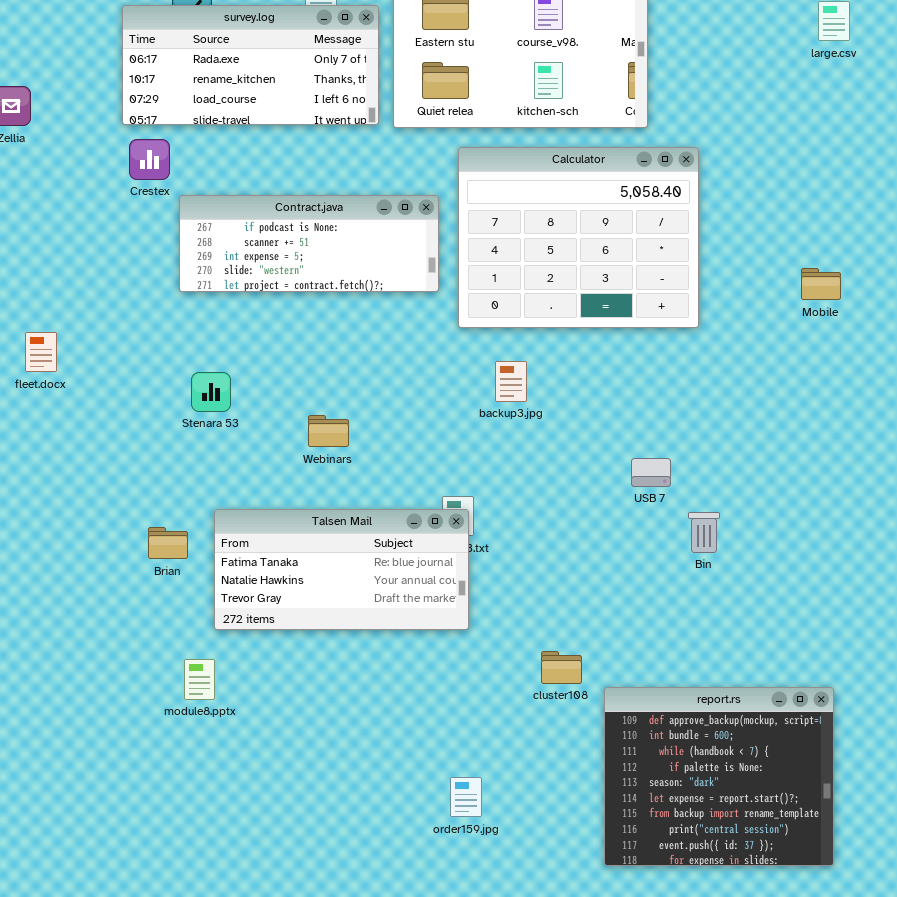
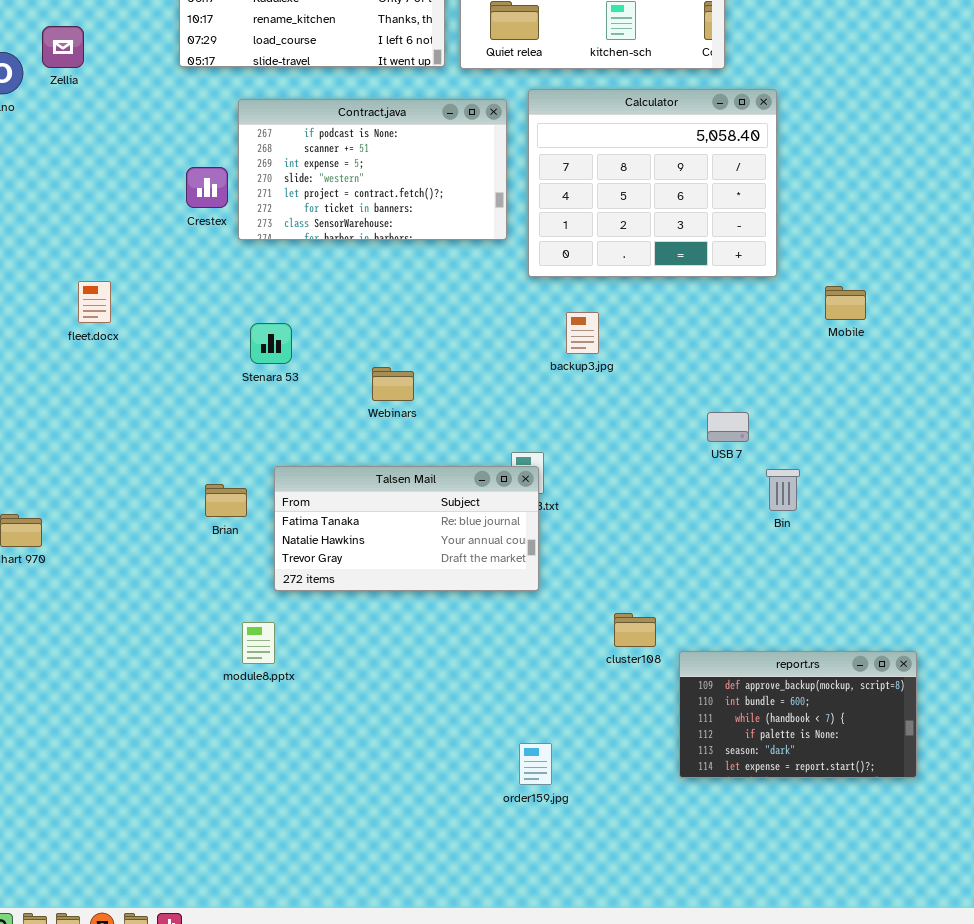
Crestex: [129,139,170,180] -> [186,167,228,208], moved
Contract.java: [179,195,439,292] -> [238,99,507,240], resized
Mobile: [801,268,841,300] -> [825,286,866,320], moved
report.rs: [604,687,834,866] -> [679,651,917,778], resized

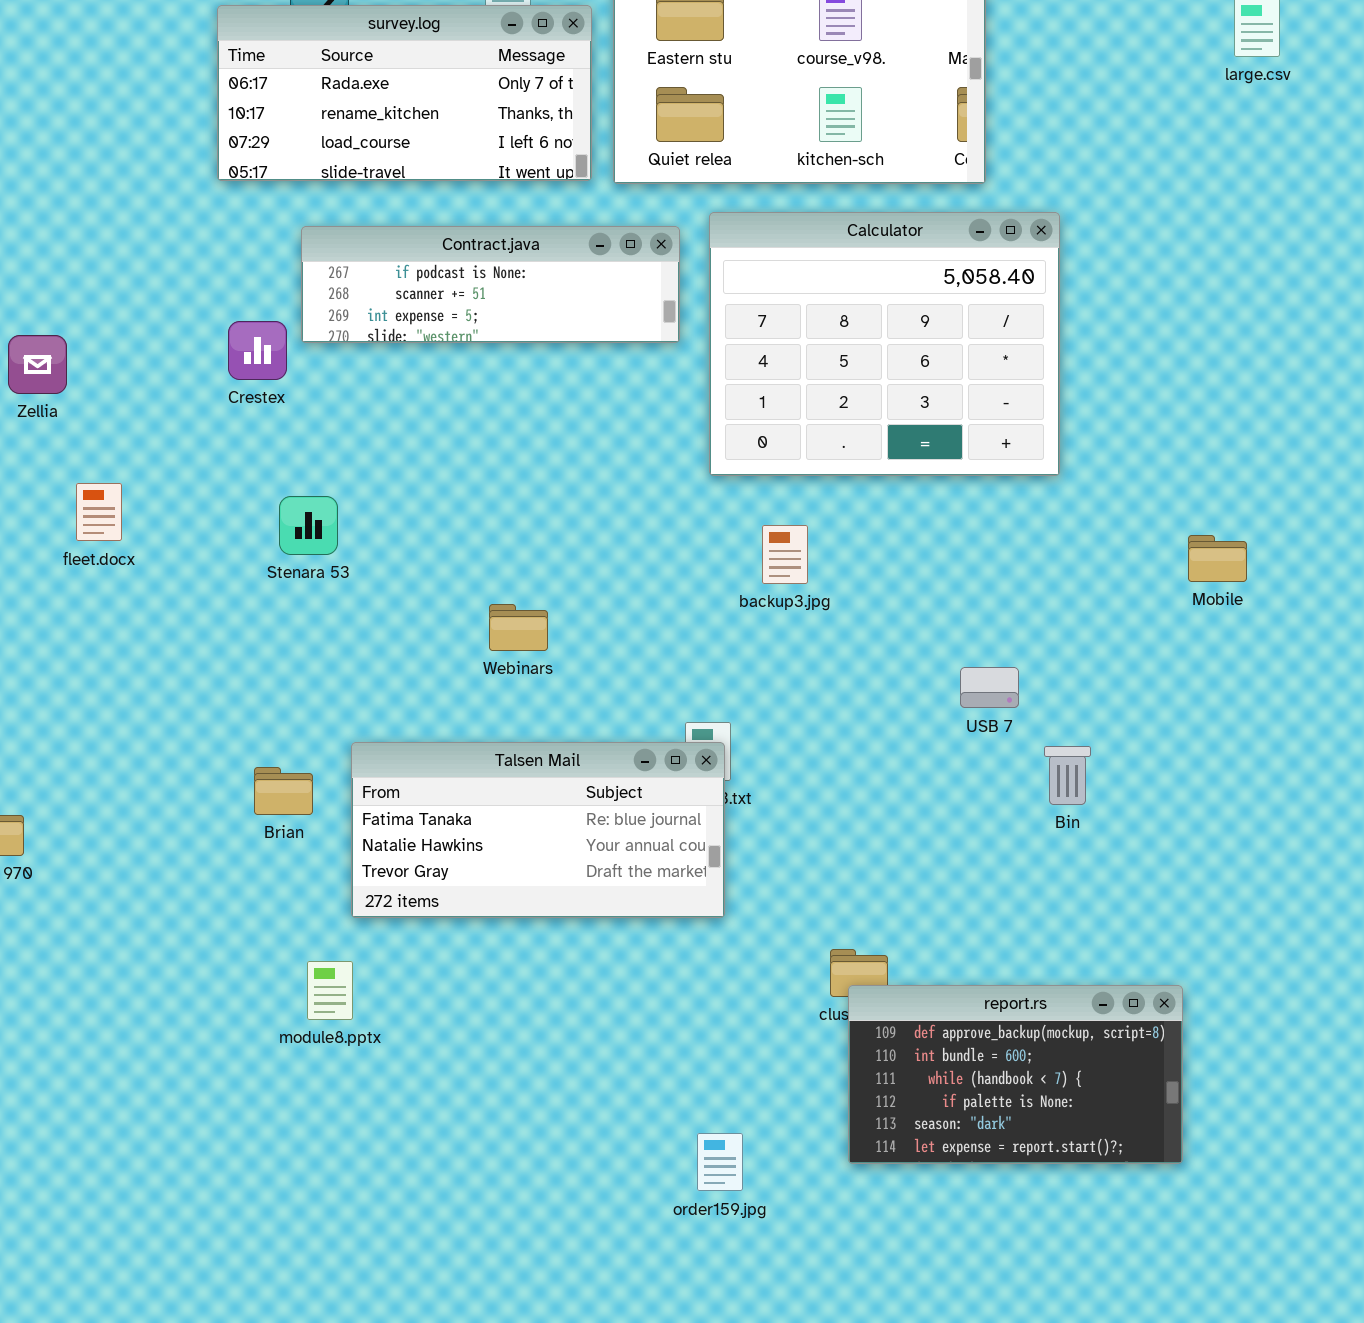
Zellia: [42,26,84,68] -> [8,335,67,394], moved
Contract.java: [238,99,507,240] -> [301,226,680,343], resized
Mobile: [825,286,866,320] -> [1188,535,1247,582], moved
Stenara 53: [250,323,292,364] -> [279,496,338,555], moved
report.rs: [679,651,917,778] -> [848,985,1183,1164], moved

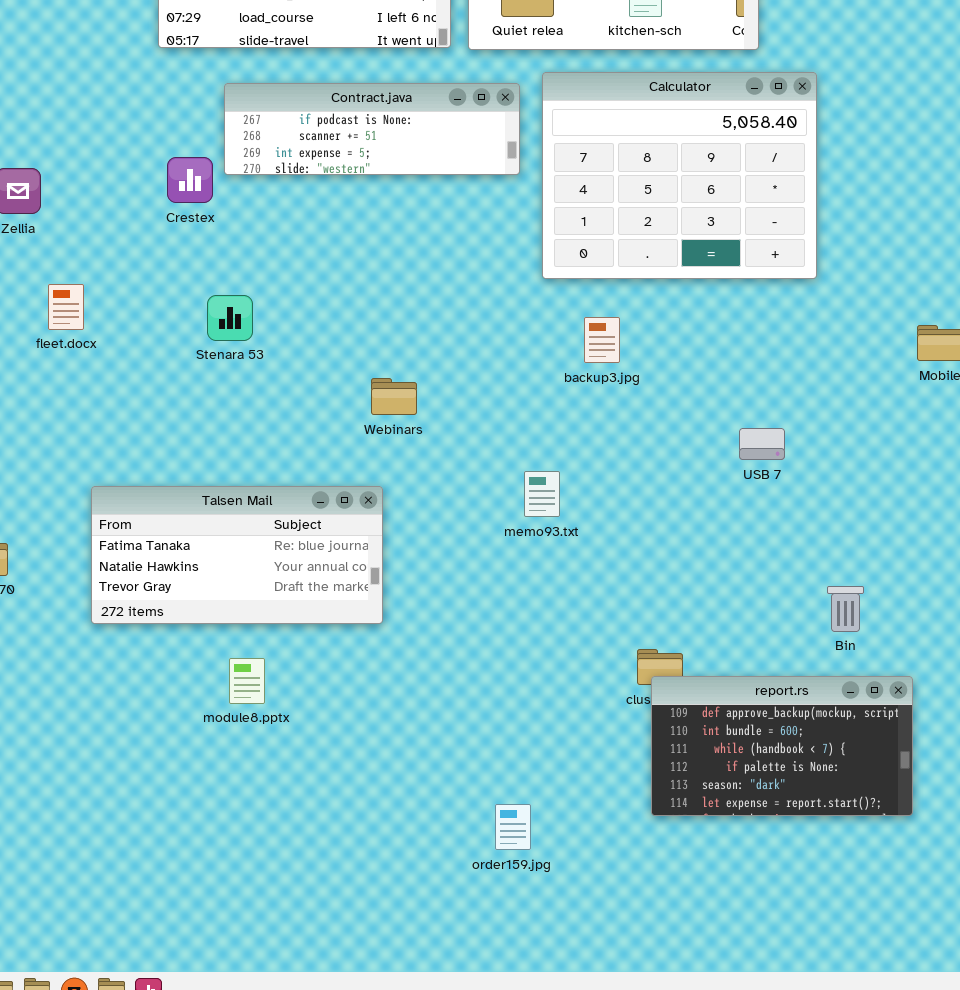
Talsen Mail: [351,742,725,918] -> [91,486,383,624], moved
Bin: [1044,746,1091,805] -> [827,586,864,632], moved
order159.jpg: [697,1133,743,1191] -> [495,804,531,850], moved

